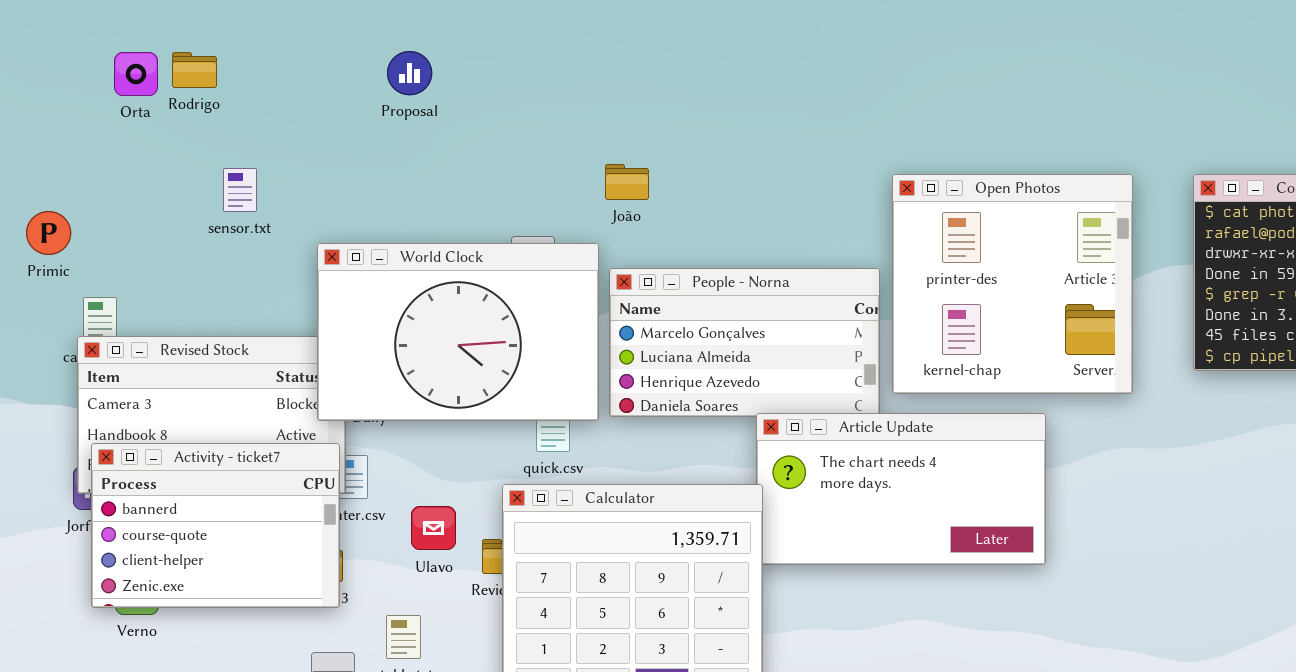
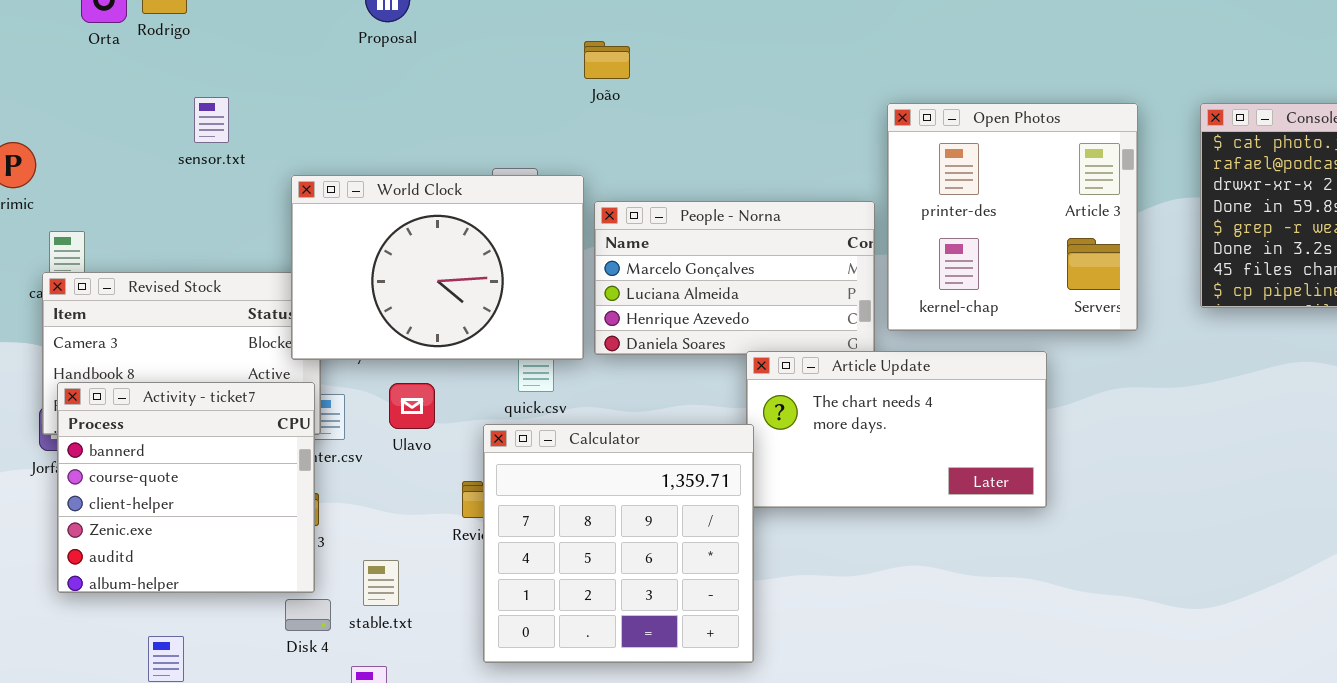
João: [605,164,649,200] -> [584,41,630,79], moved
Activity - ticket7: [91,443,340,608] -> [57,382,315,593], resized
Ulavo: [411,506,456,550] -> [389,383,435,429], moved

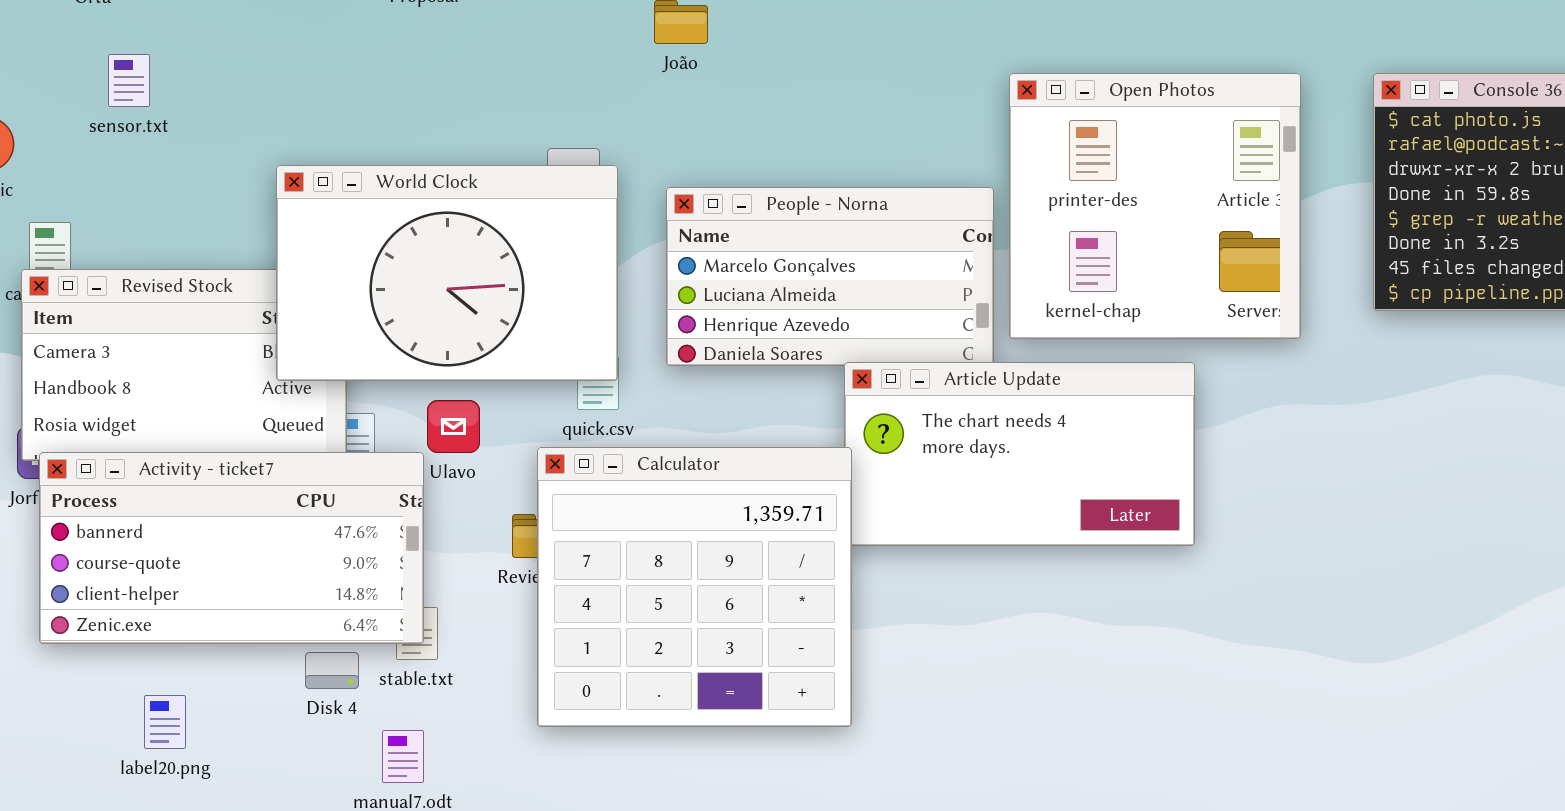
sensor.txt: [194,97,229,143] -> [108,54,150,107], moved
World Clock: [291,175,584,360] -> [276,165,618,381], moved
Activity - ticket7: [57,382,315,593] -> [39,452,424,644], resized

